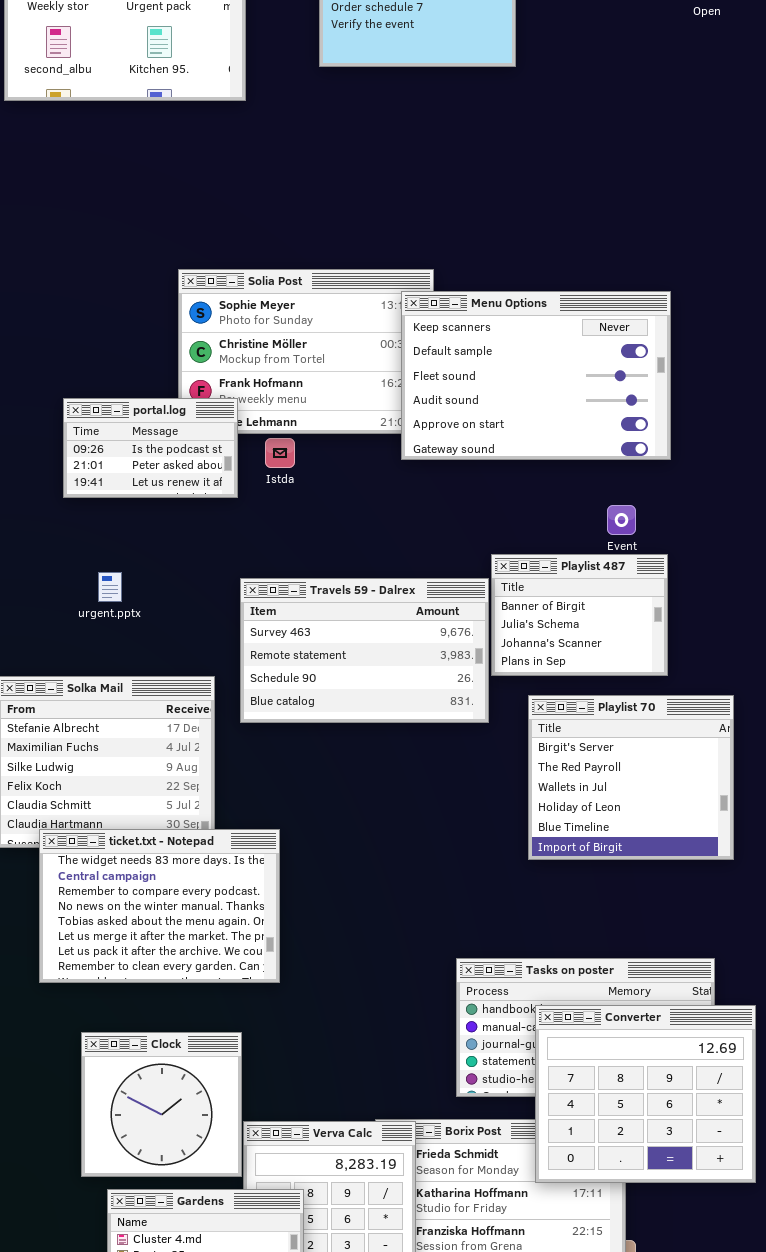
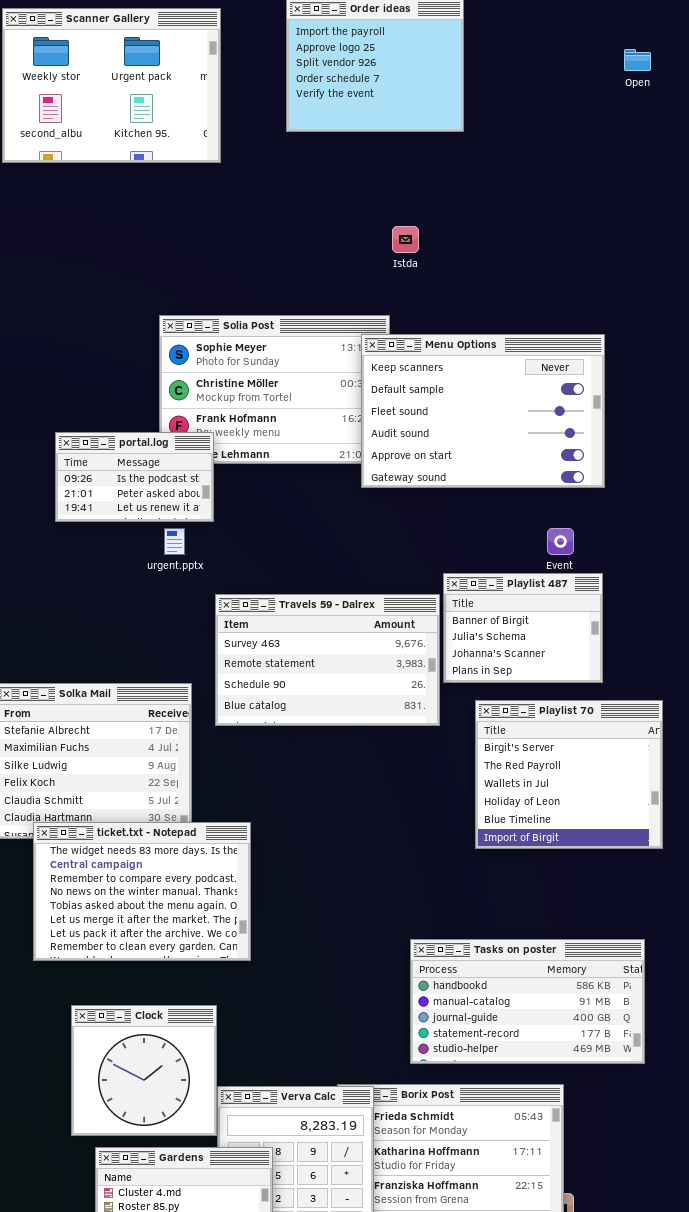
Istda: [265,438,295,468] -> [392,226,419,253], moved
urgent.pptx: [98,572,122,602] -> [164,528,185,555], moved
Converter: [535,1005,756,1183] -> none, closed

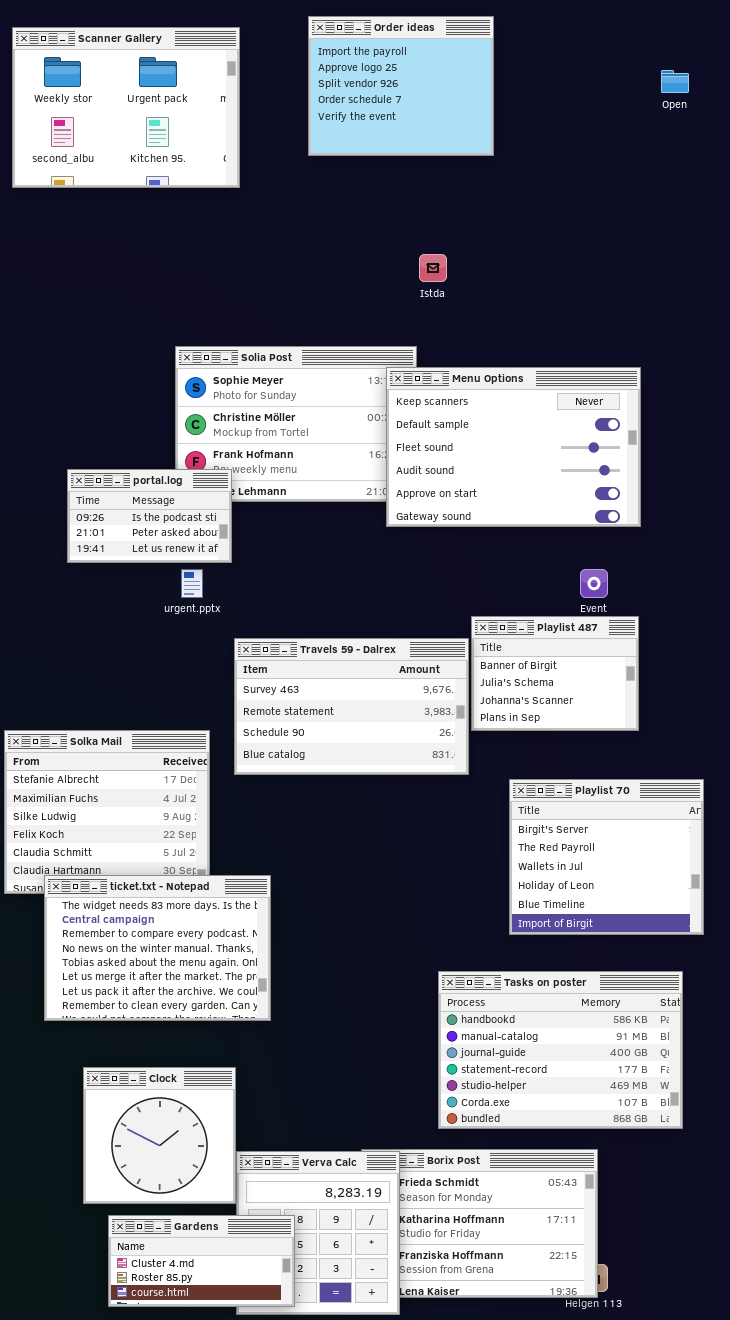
Playlist 70: [475,700,663,849] -> [509,779,704,935], moved
Tasks on poster: [410,939,645,1064] -> [438,971,683,1129], resized

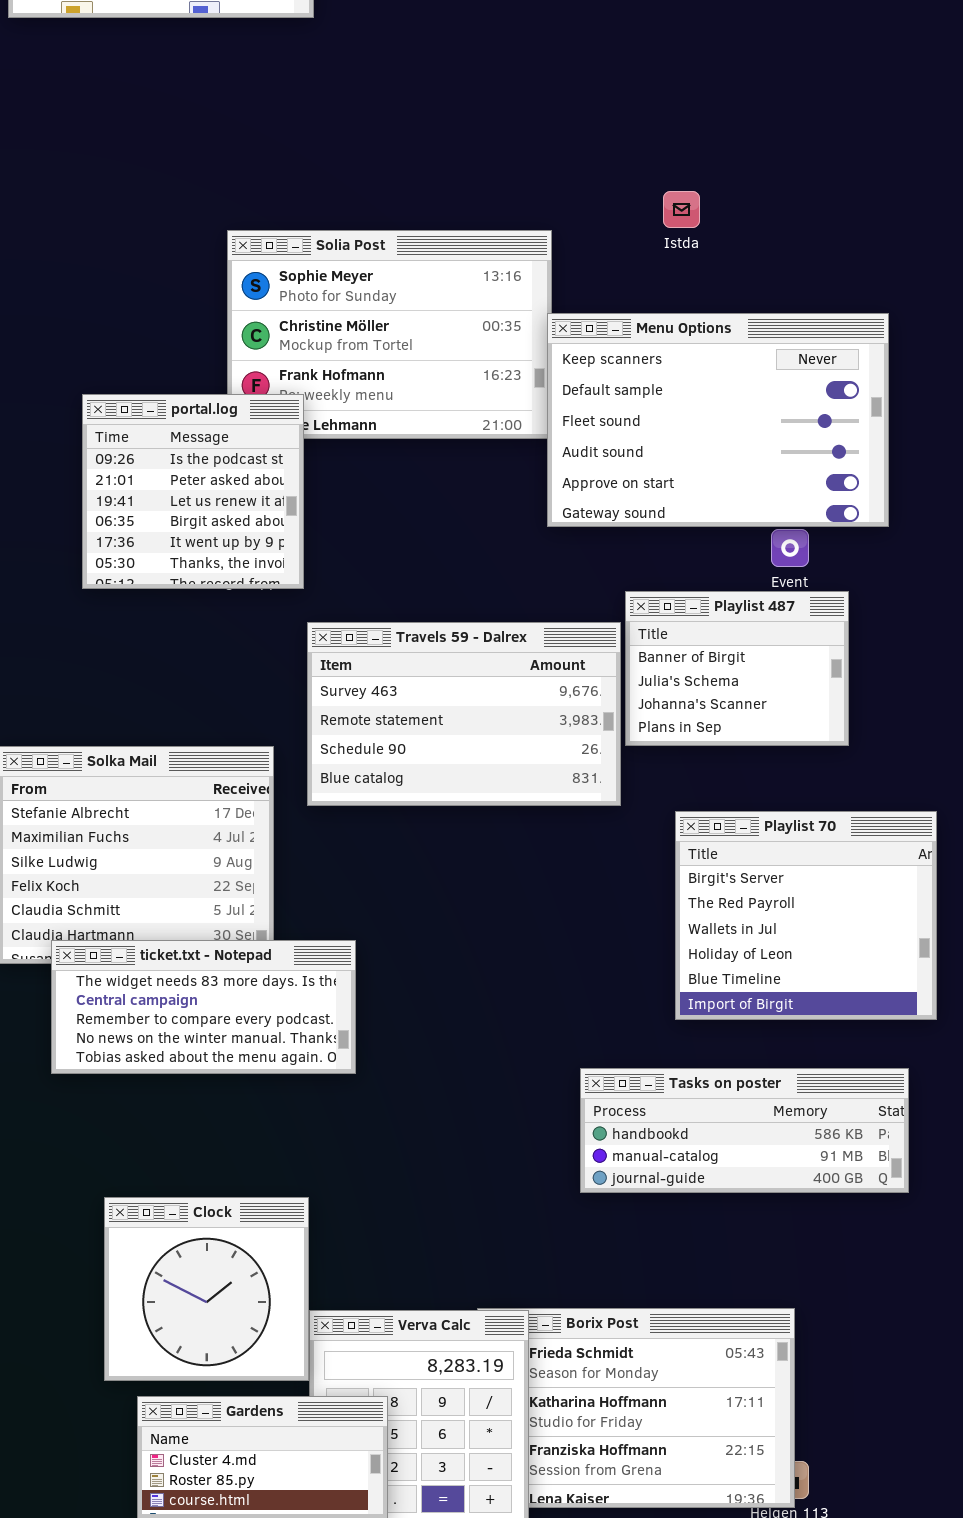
Istda: [419,254,447,282] -> [663,191,700,228], moved
Menu Options: [386,367,641,527] -> [547,313,889,527], moved
portal.log: [67,469,232,563] -> [82,394,304,589], resized
ticket.txt - Notepad: [44,875,271,1021] -> [51,940,356,1074], resized
Tasks on poster: [438,971,683,1129] -> [580,1068,909,1193], resized

